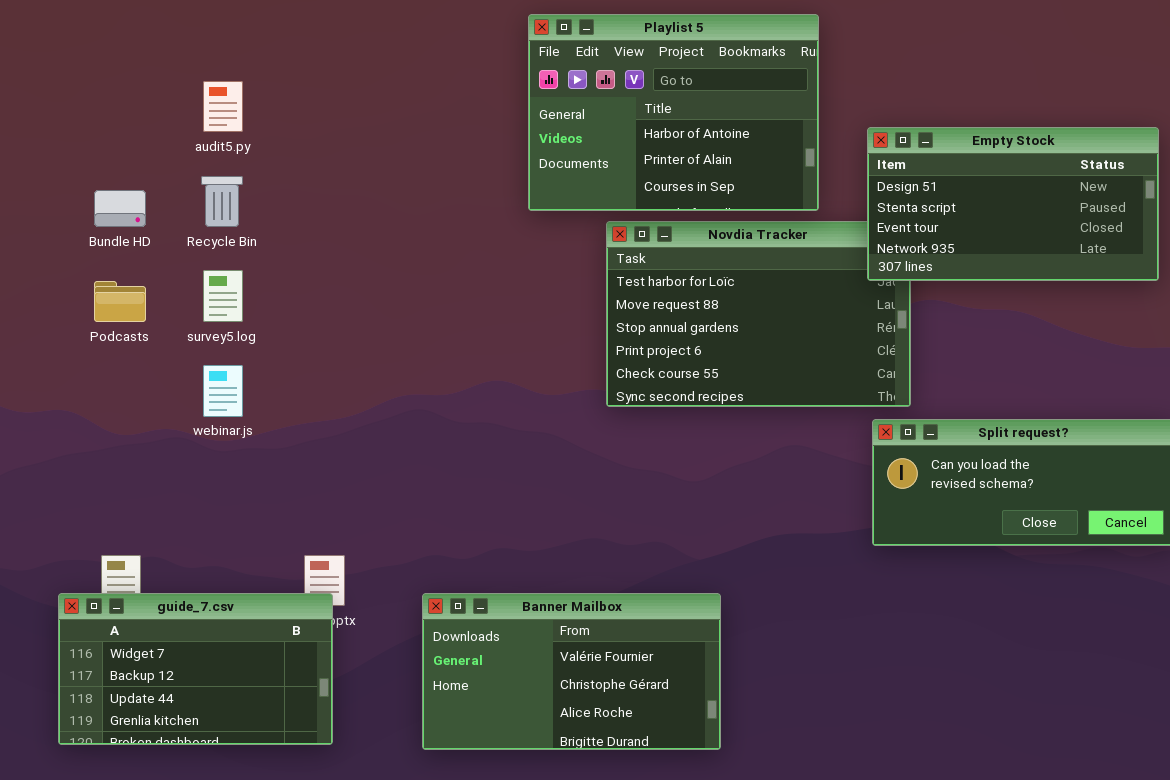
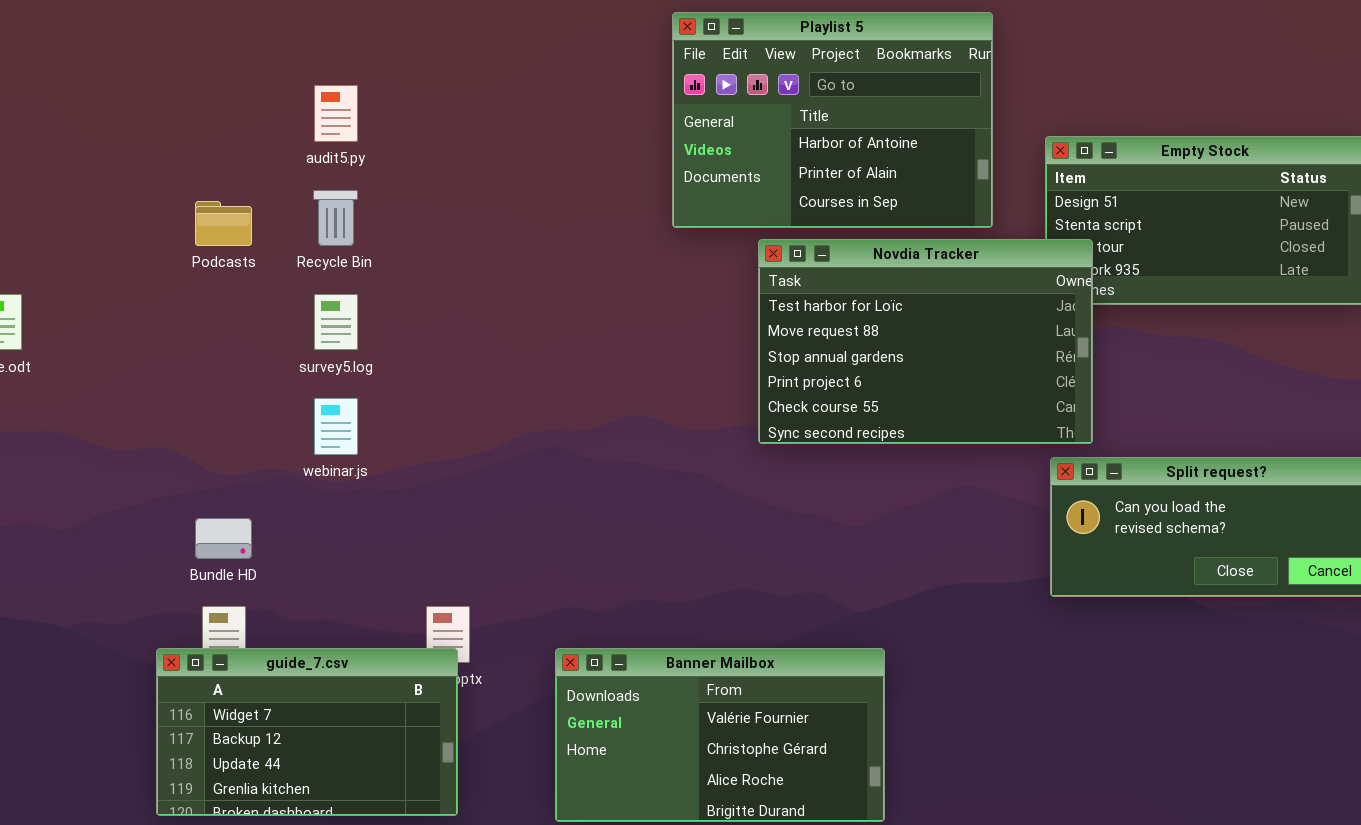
Bundle HD: [94,190,146,227] -> [195,518,252,559], moved
Novdia Tracker: [606,221,911,407] -> [758,239,1093,444], raised
Podcasts: [94,281,146,322] -> [195,201,252,246], moved

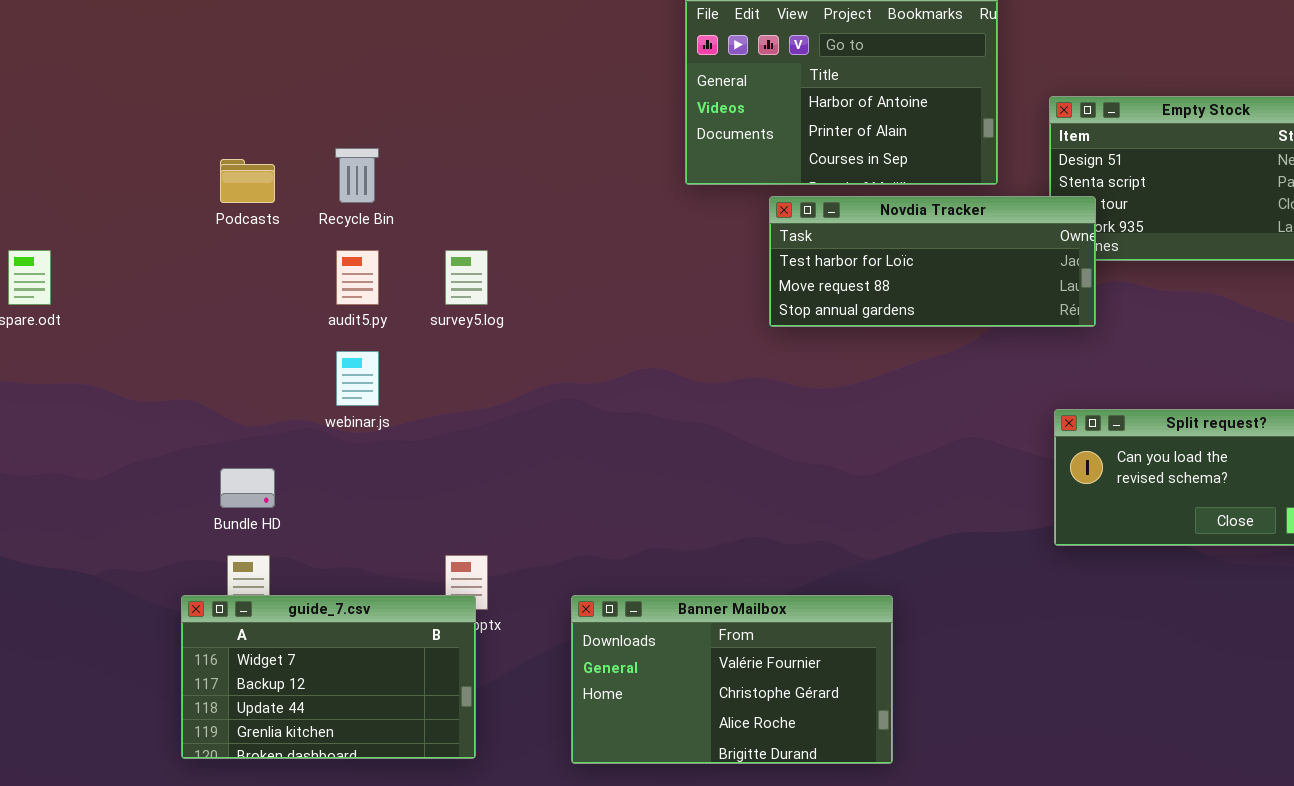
audit5.py: [314,85,358,142] -> [336,250,379,305], moved
Novdia Tracker: [758,239,1093,444] -> [769,196,1096,327], resized
survey5.log: [314,294,358,350] -> [445,250,488,305], moved

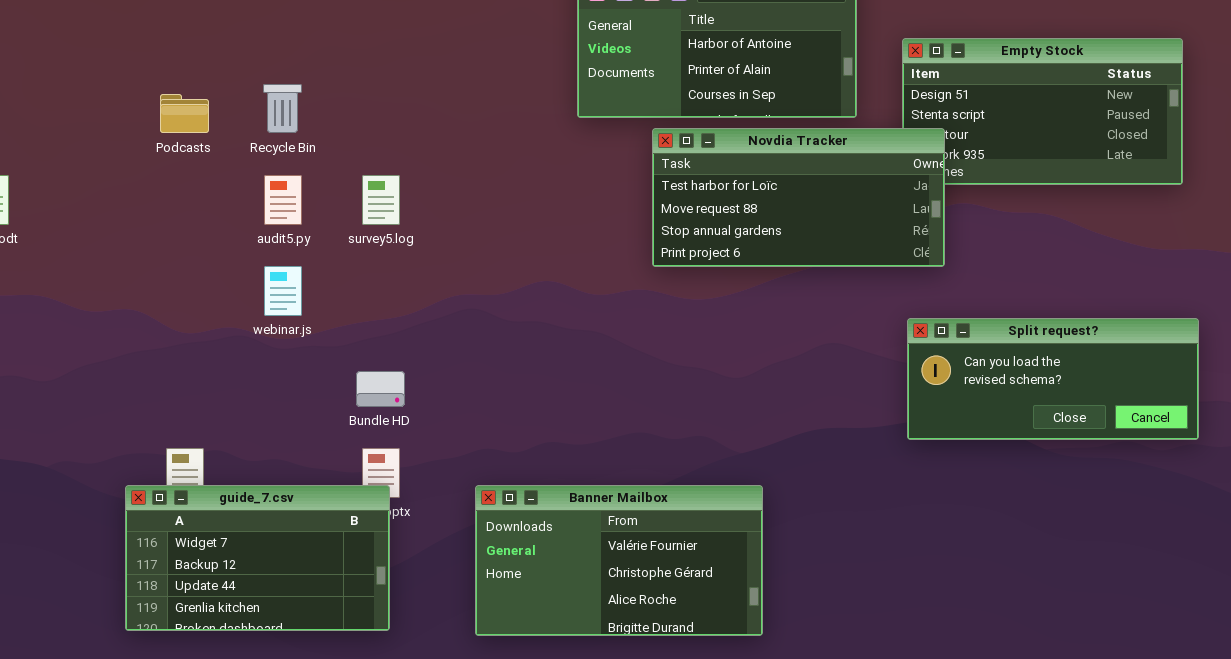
Novdia Tracker: [769,196,1096,327] -> [652,128,945,267], resized
Bundle HD: [220,468,275,508] -> [356,371,405,407], moved

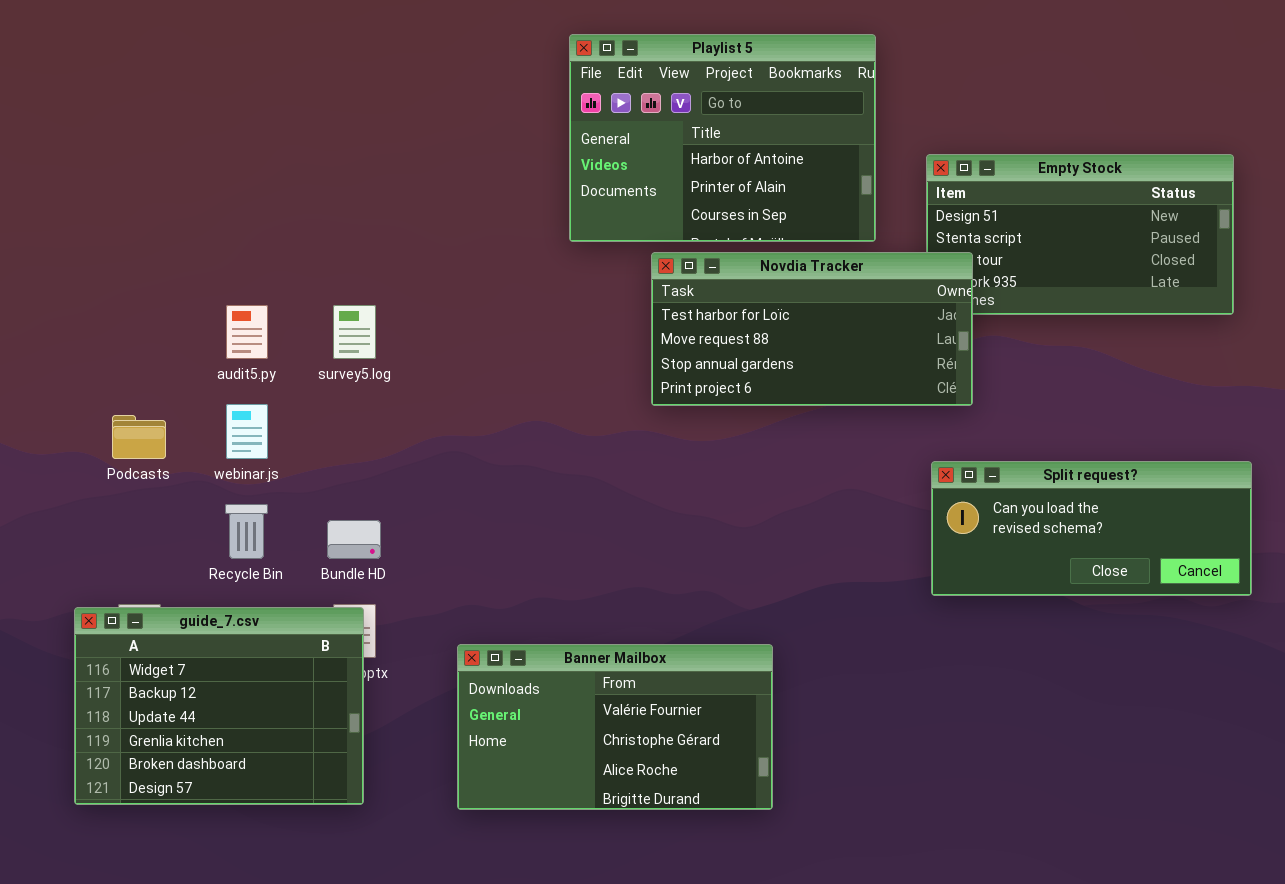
Recycle Bin: [263,84,302,133] -> [225,504,268,559], moved
Podcasts: [160,94,209,133] -> [112,415,166,459], moved
guide_7.csv: [125,485,390,631] -> [74,607,364,805], resized

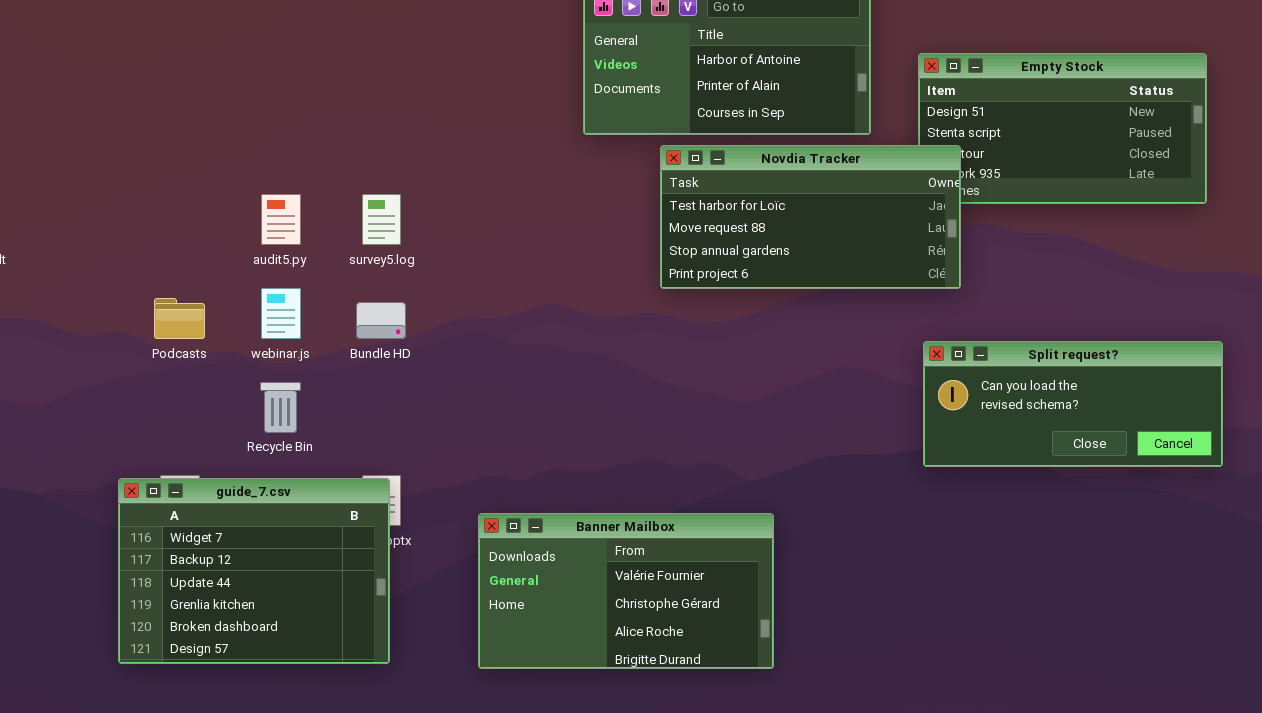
Bundle HD: [327,520,381,559] -> [356,302,406,339], moved

